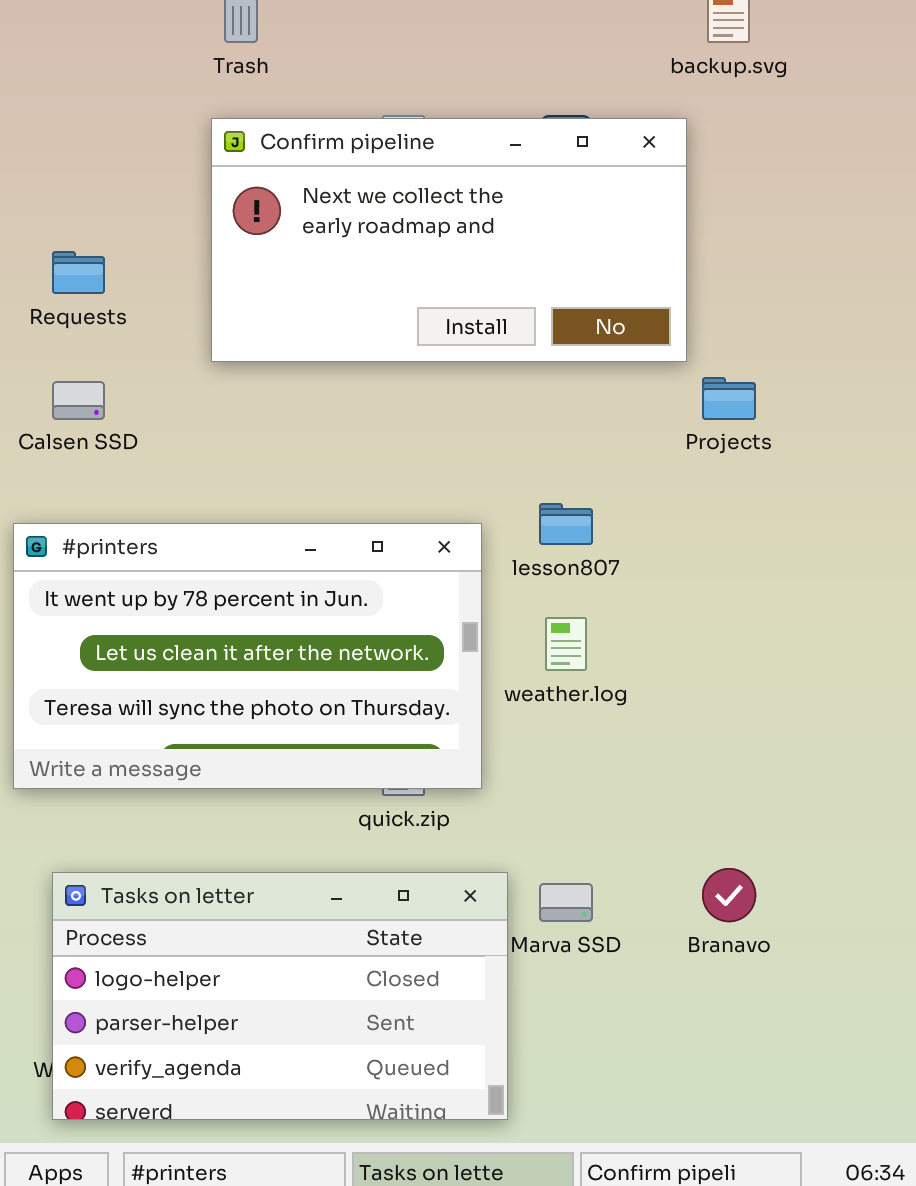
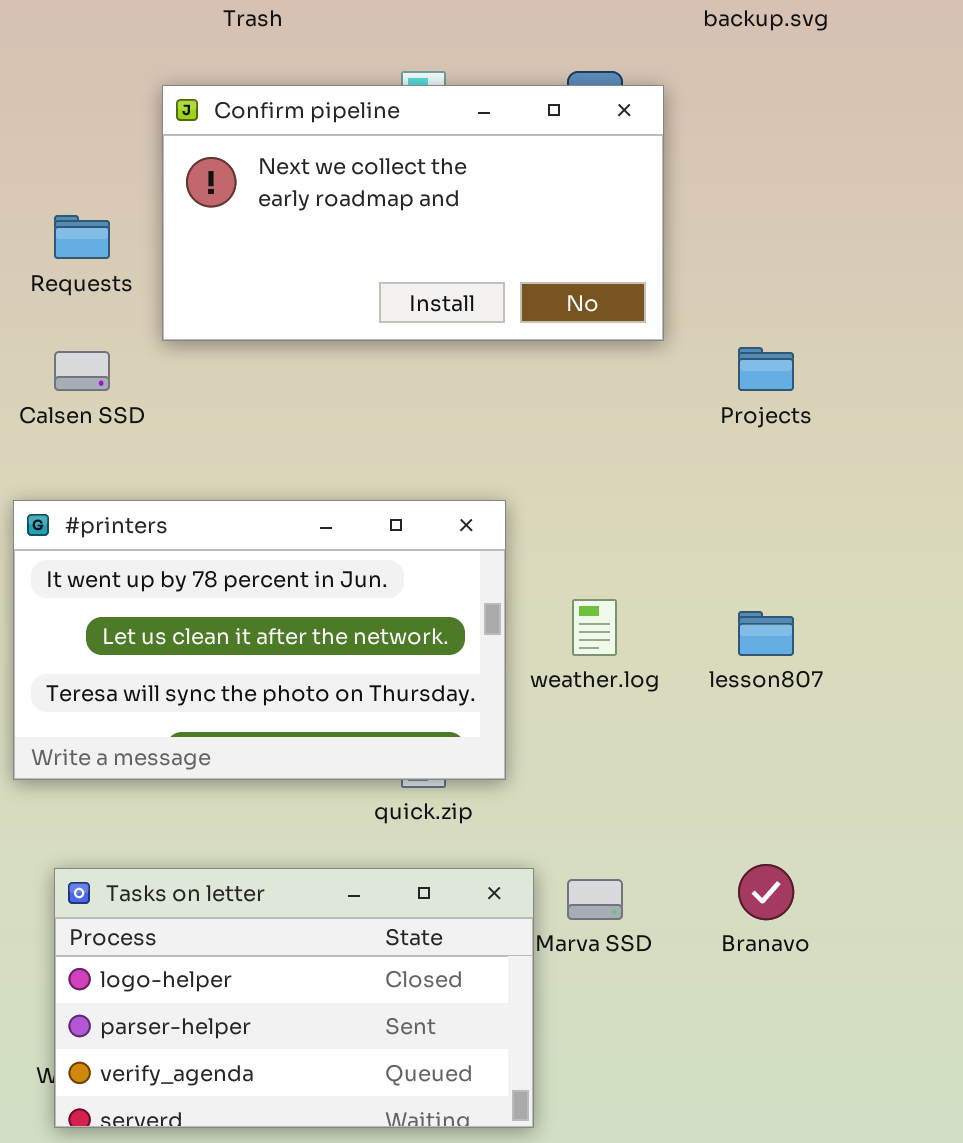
Confirm pipeline: [211,118,687,362] -> [162,85,664,341], moved
lesson807: [539,503,593,545] -> [738,611,794,656], moved

